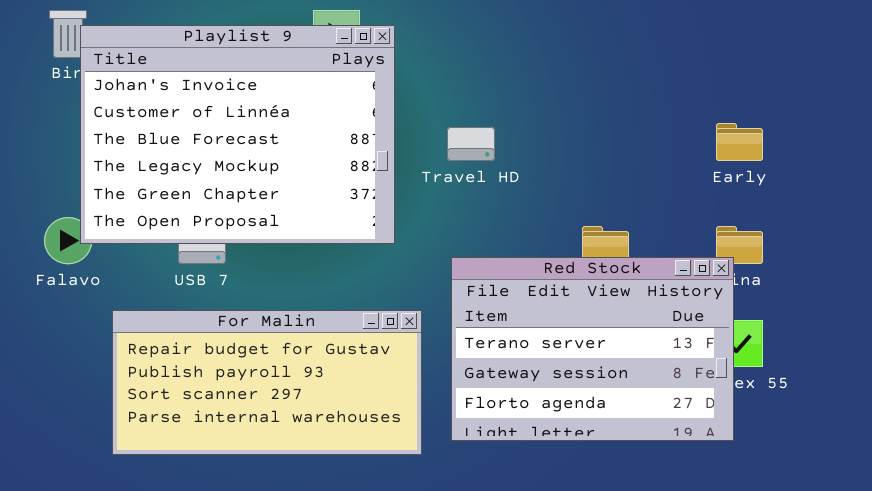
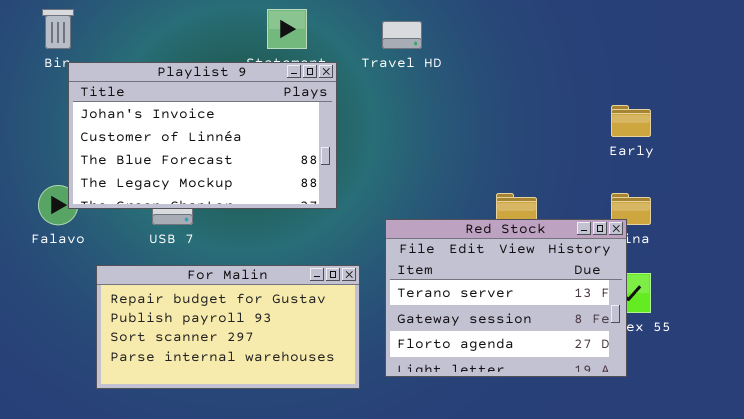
Playlist 9: [80,25,395,244] -> [68,62,337,209], resized
Travel HD: [447,127,495,161] -> [382,21,422,49], moved

